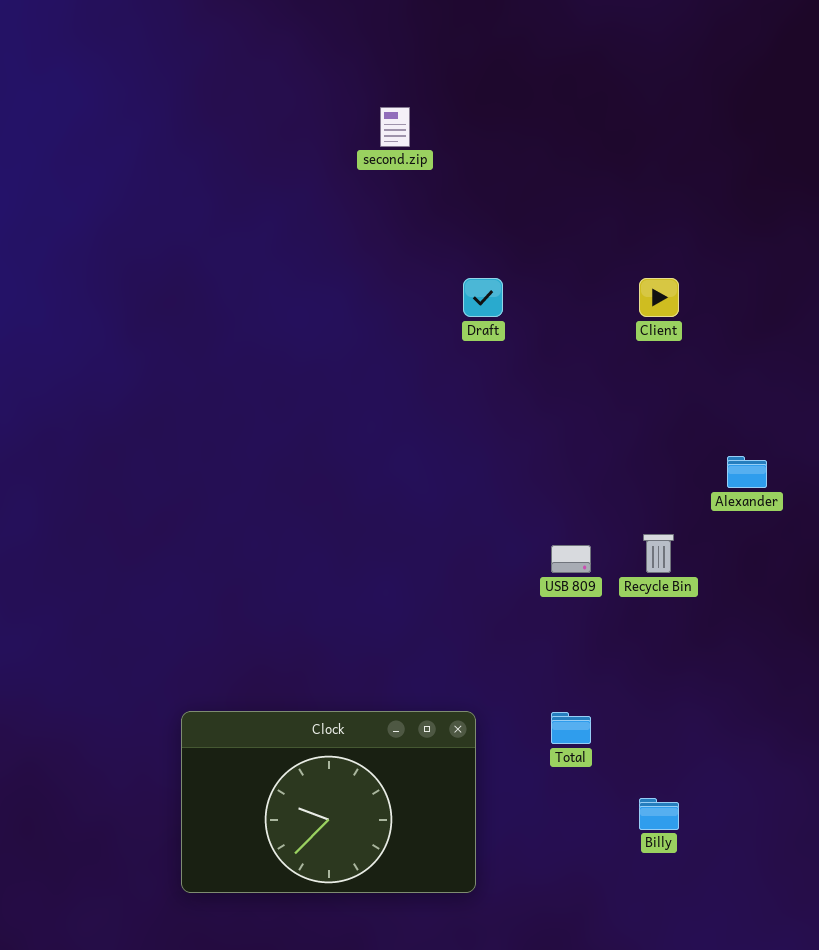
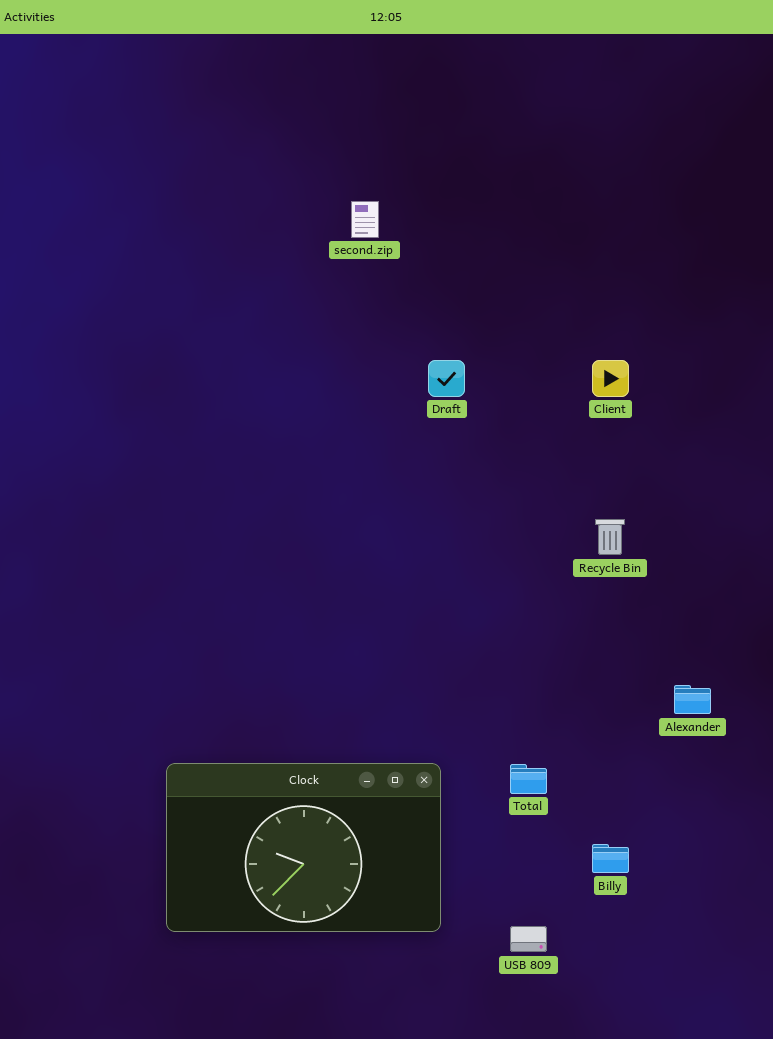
Alexander: [727,456,767,488] -> [674,685,711,714], moved
Recycle Bin: [643,534,674,573] -> [595,519,625,555], moved
USB 809: [551,545,591,573] -> [510,926,547,952], moved

